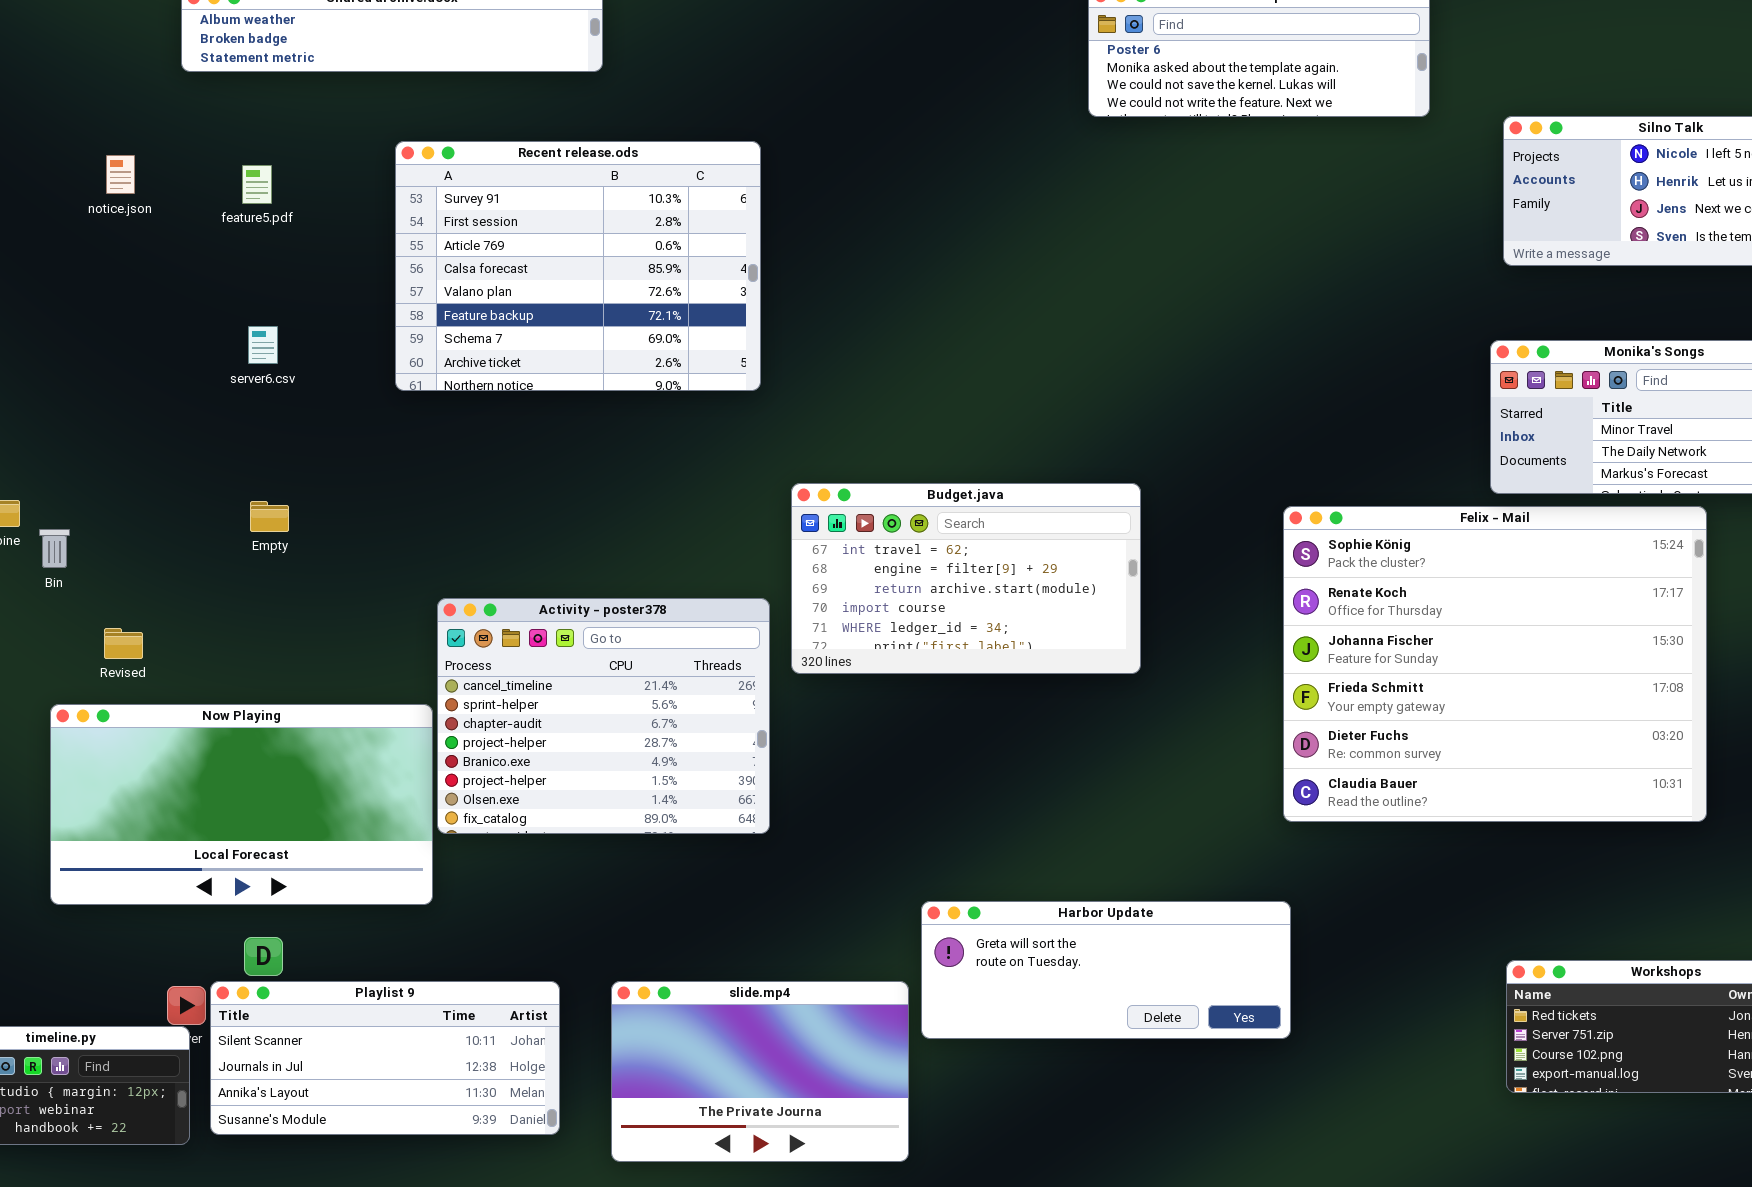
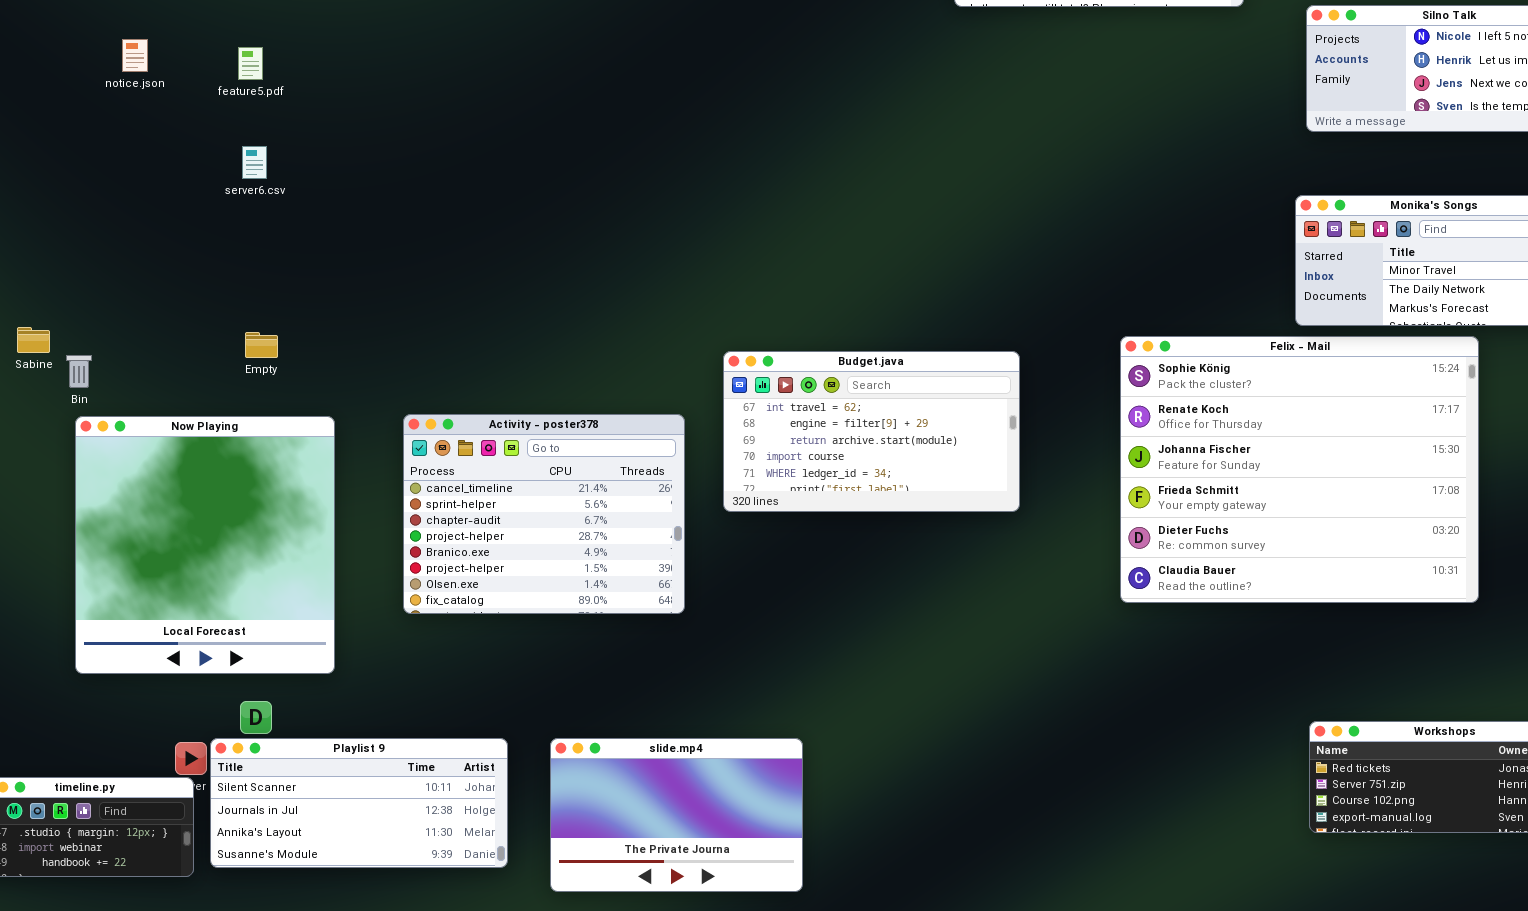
Recent release.ods: [395,141,761,391] -> none, closed
server6.csv: [248,326,278,364] -> [242,146,267,179], moved
Budget.java: [791,483,1141,674] -> [723,351,1020,512], moved
Now Playing: [50,704,433,905] -> [75,416,335,674], resized
Harbor Update: [921,901,1291,1039] -> none, closed

